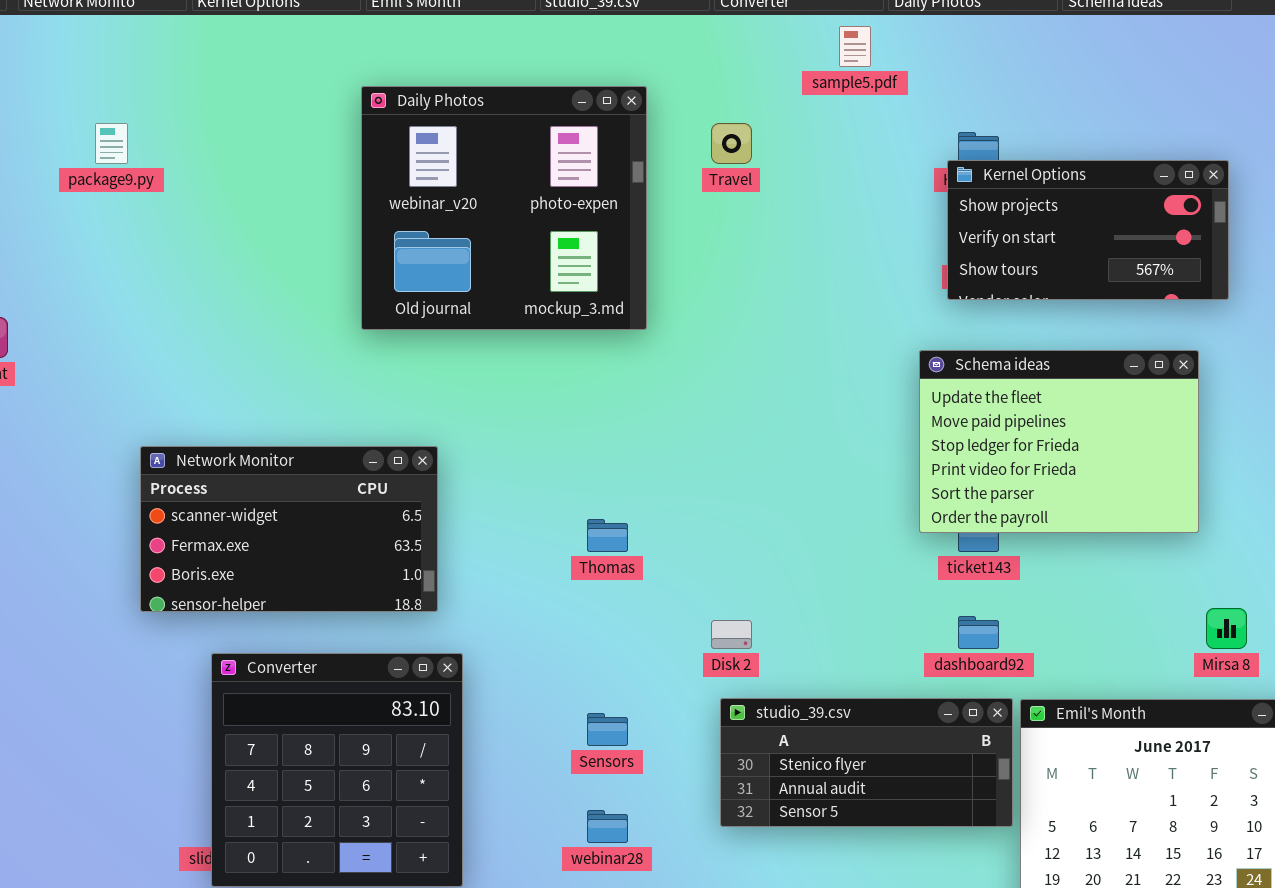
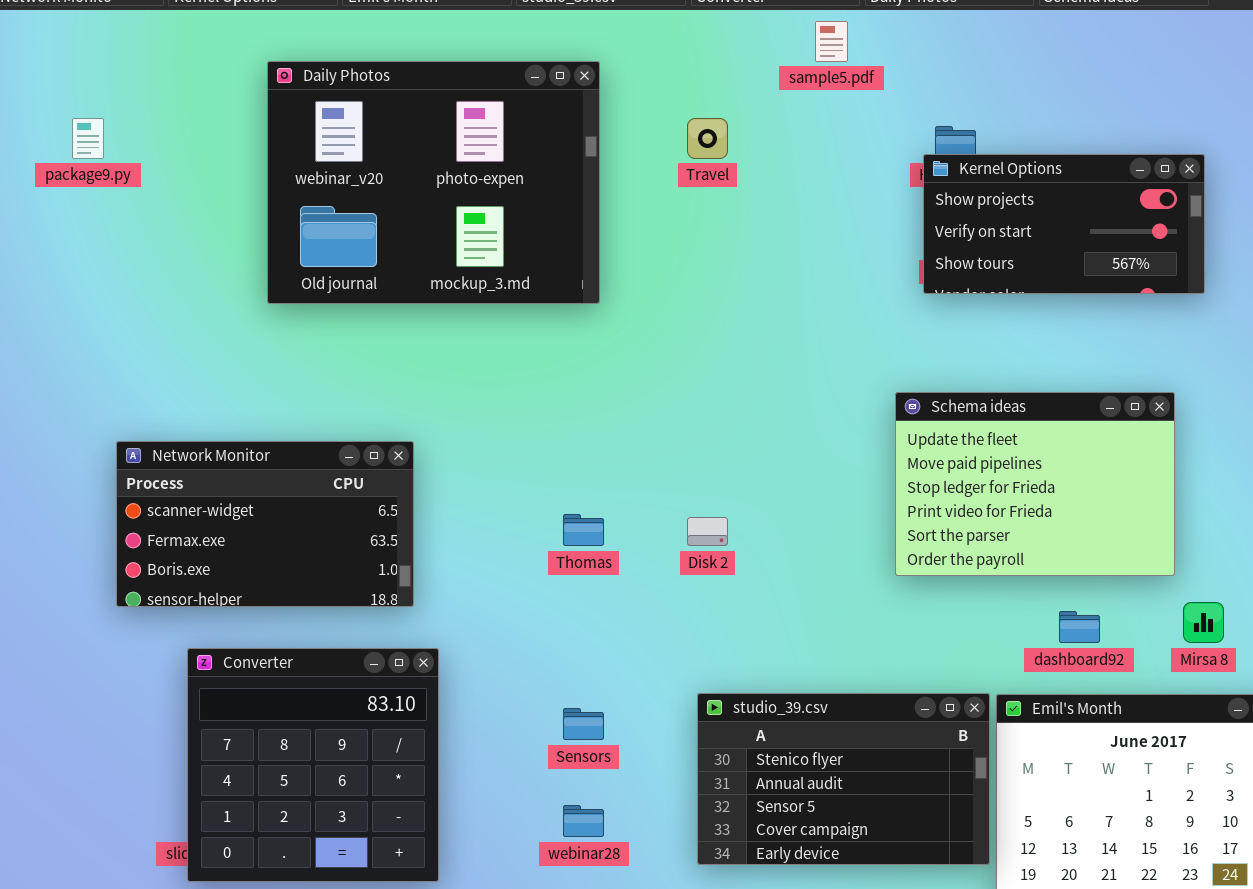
Daily Photos: [361,86,647,330] -> [267,61,600,304], moved, resized
Schema ideas: [919,350,1199,533] -> [895,392,1175,576], moved
dashboard92: [958,616,999,649] -> [1059,611,1100,643], moved
Disk 2: [711,620,752,649] -> [687,517,728,546], moved
studio_39.csv: [720,698,1013,827] -> [697,693,990,865], resized

